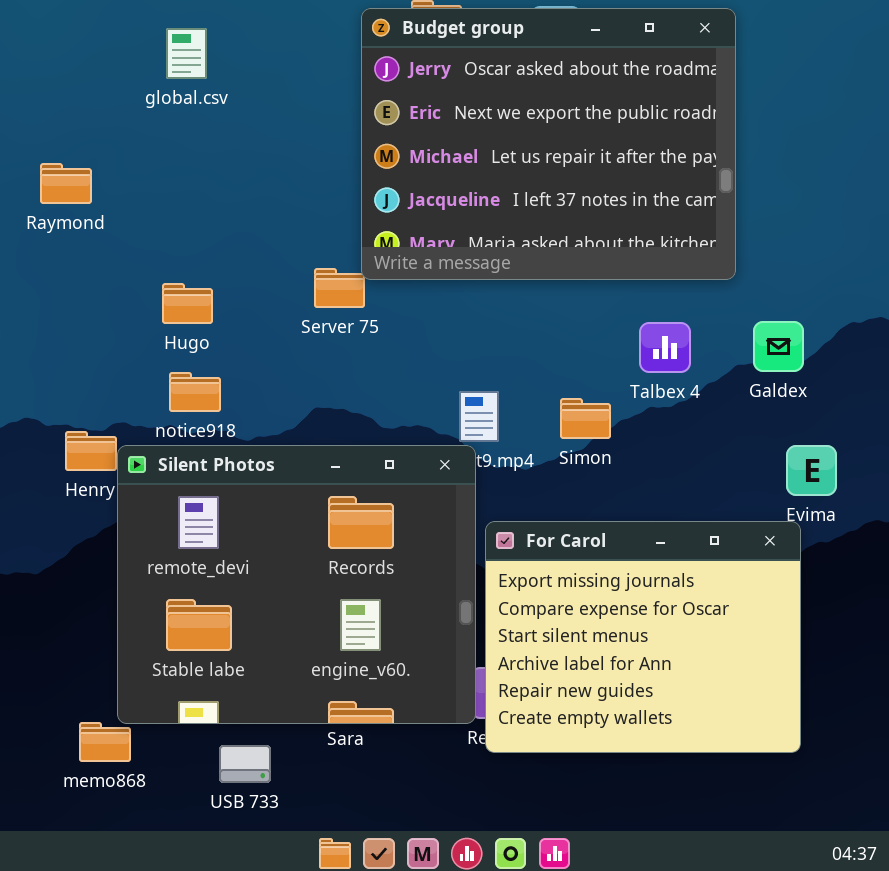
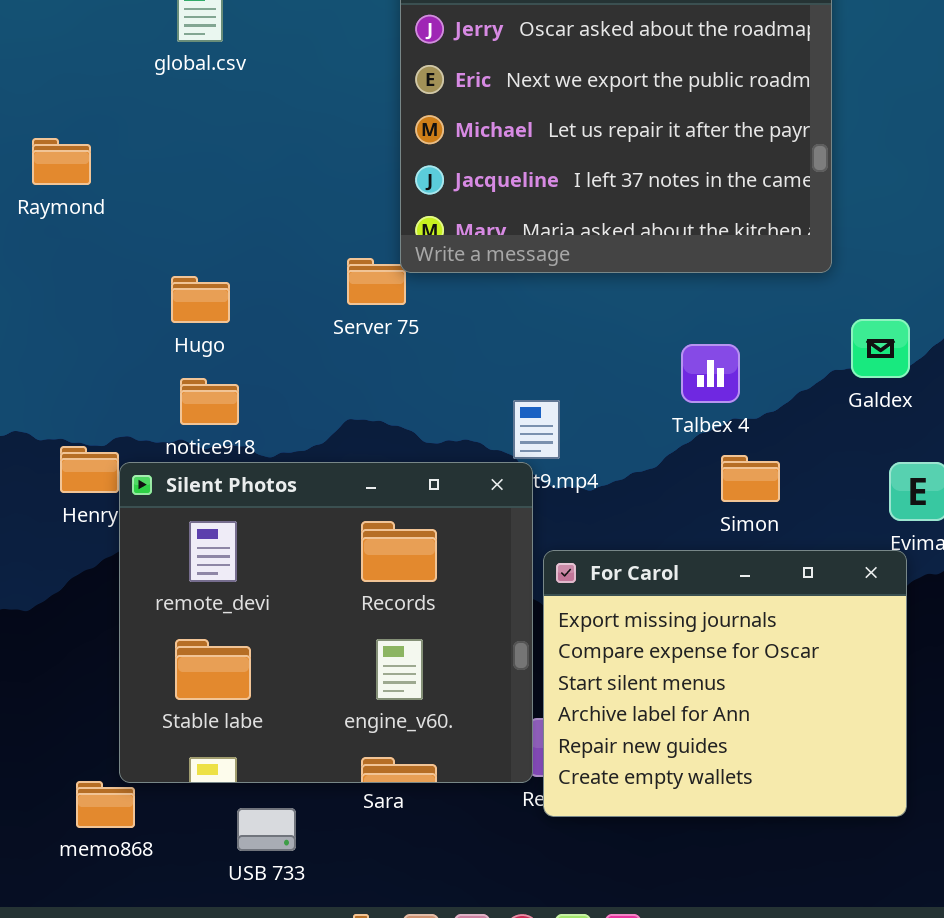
Talbex 4: [639,322,691,373] -> [681,344,740,403], moved
Simon: [560,398,611,439] -> [721,455,780,502], moved

